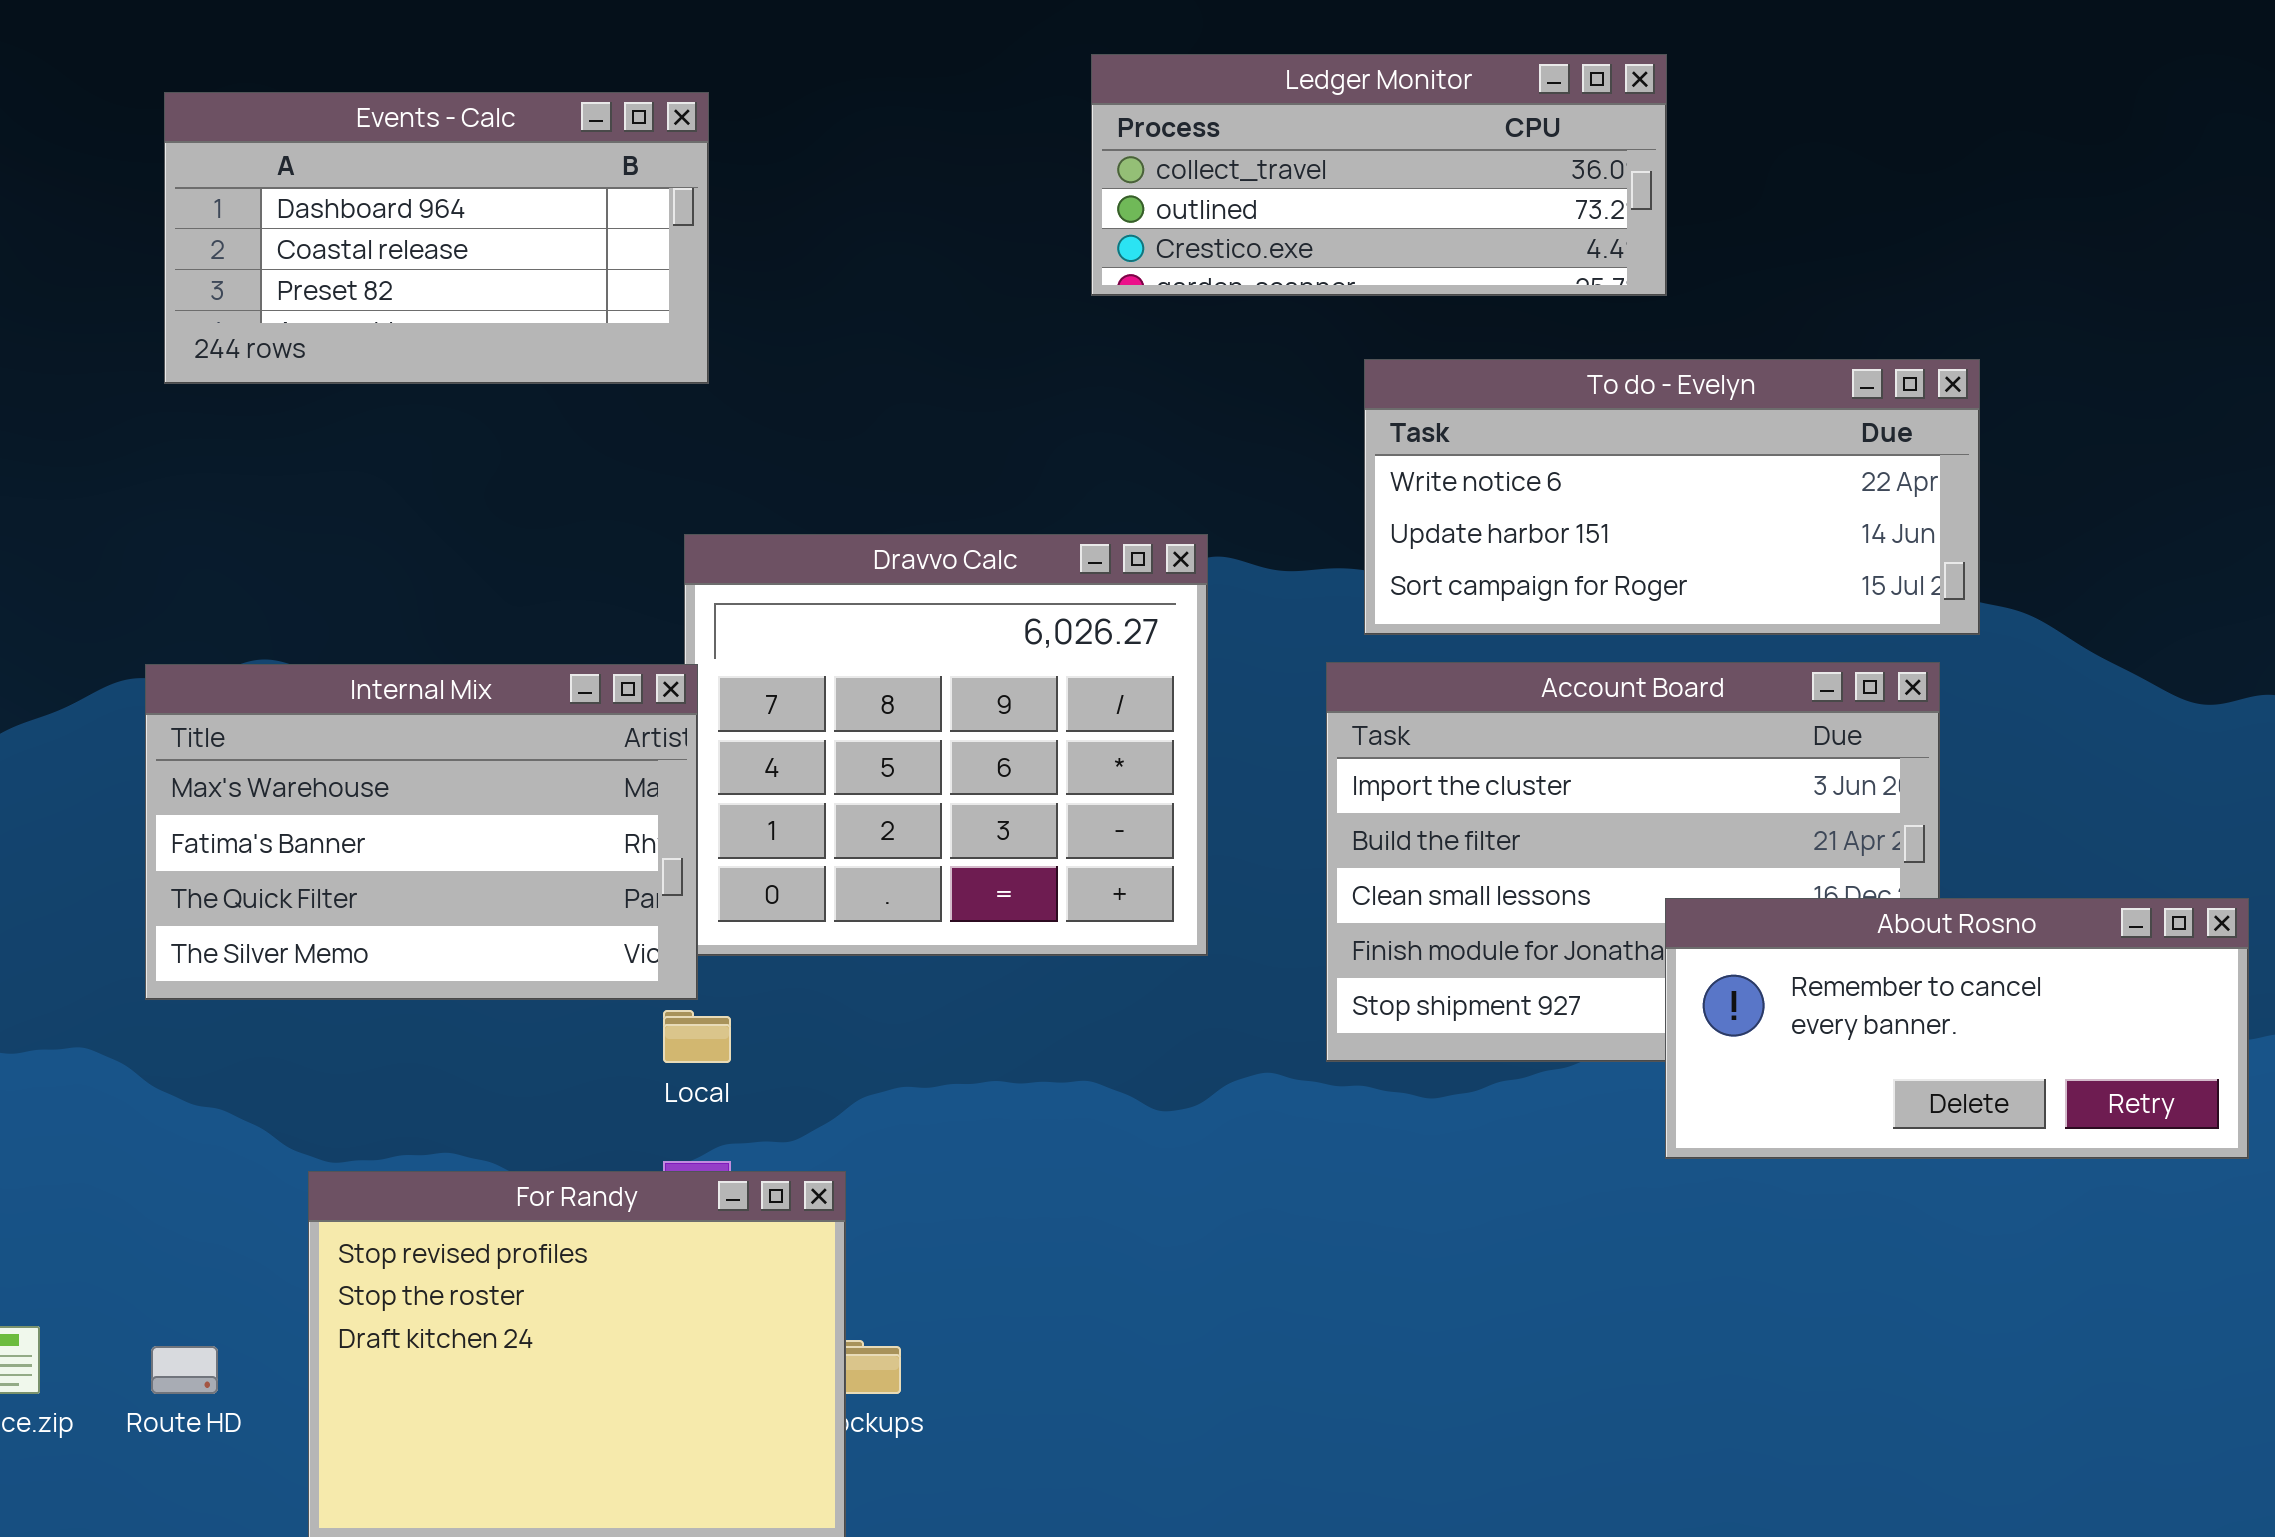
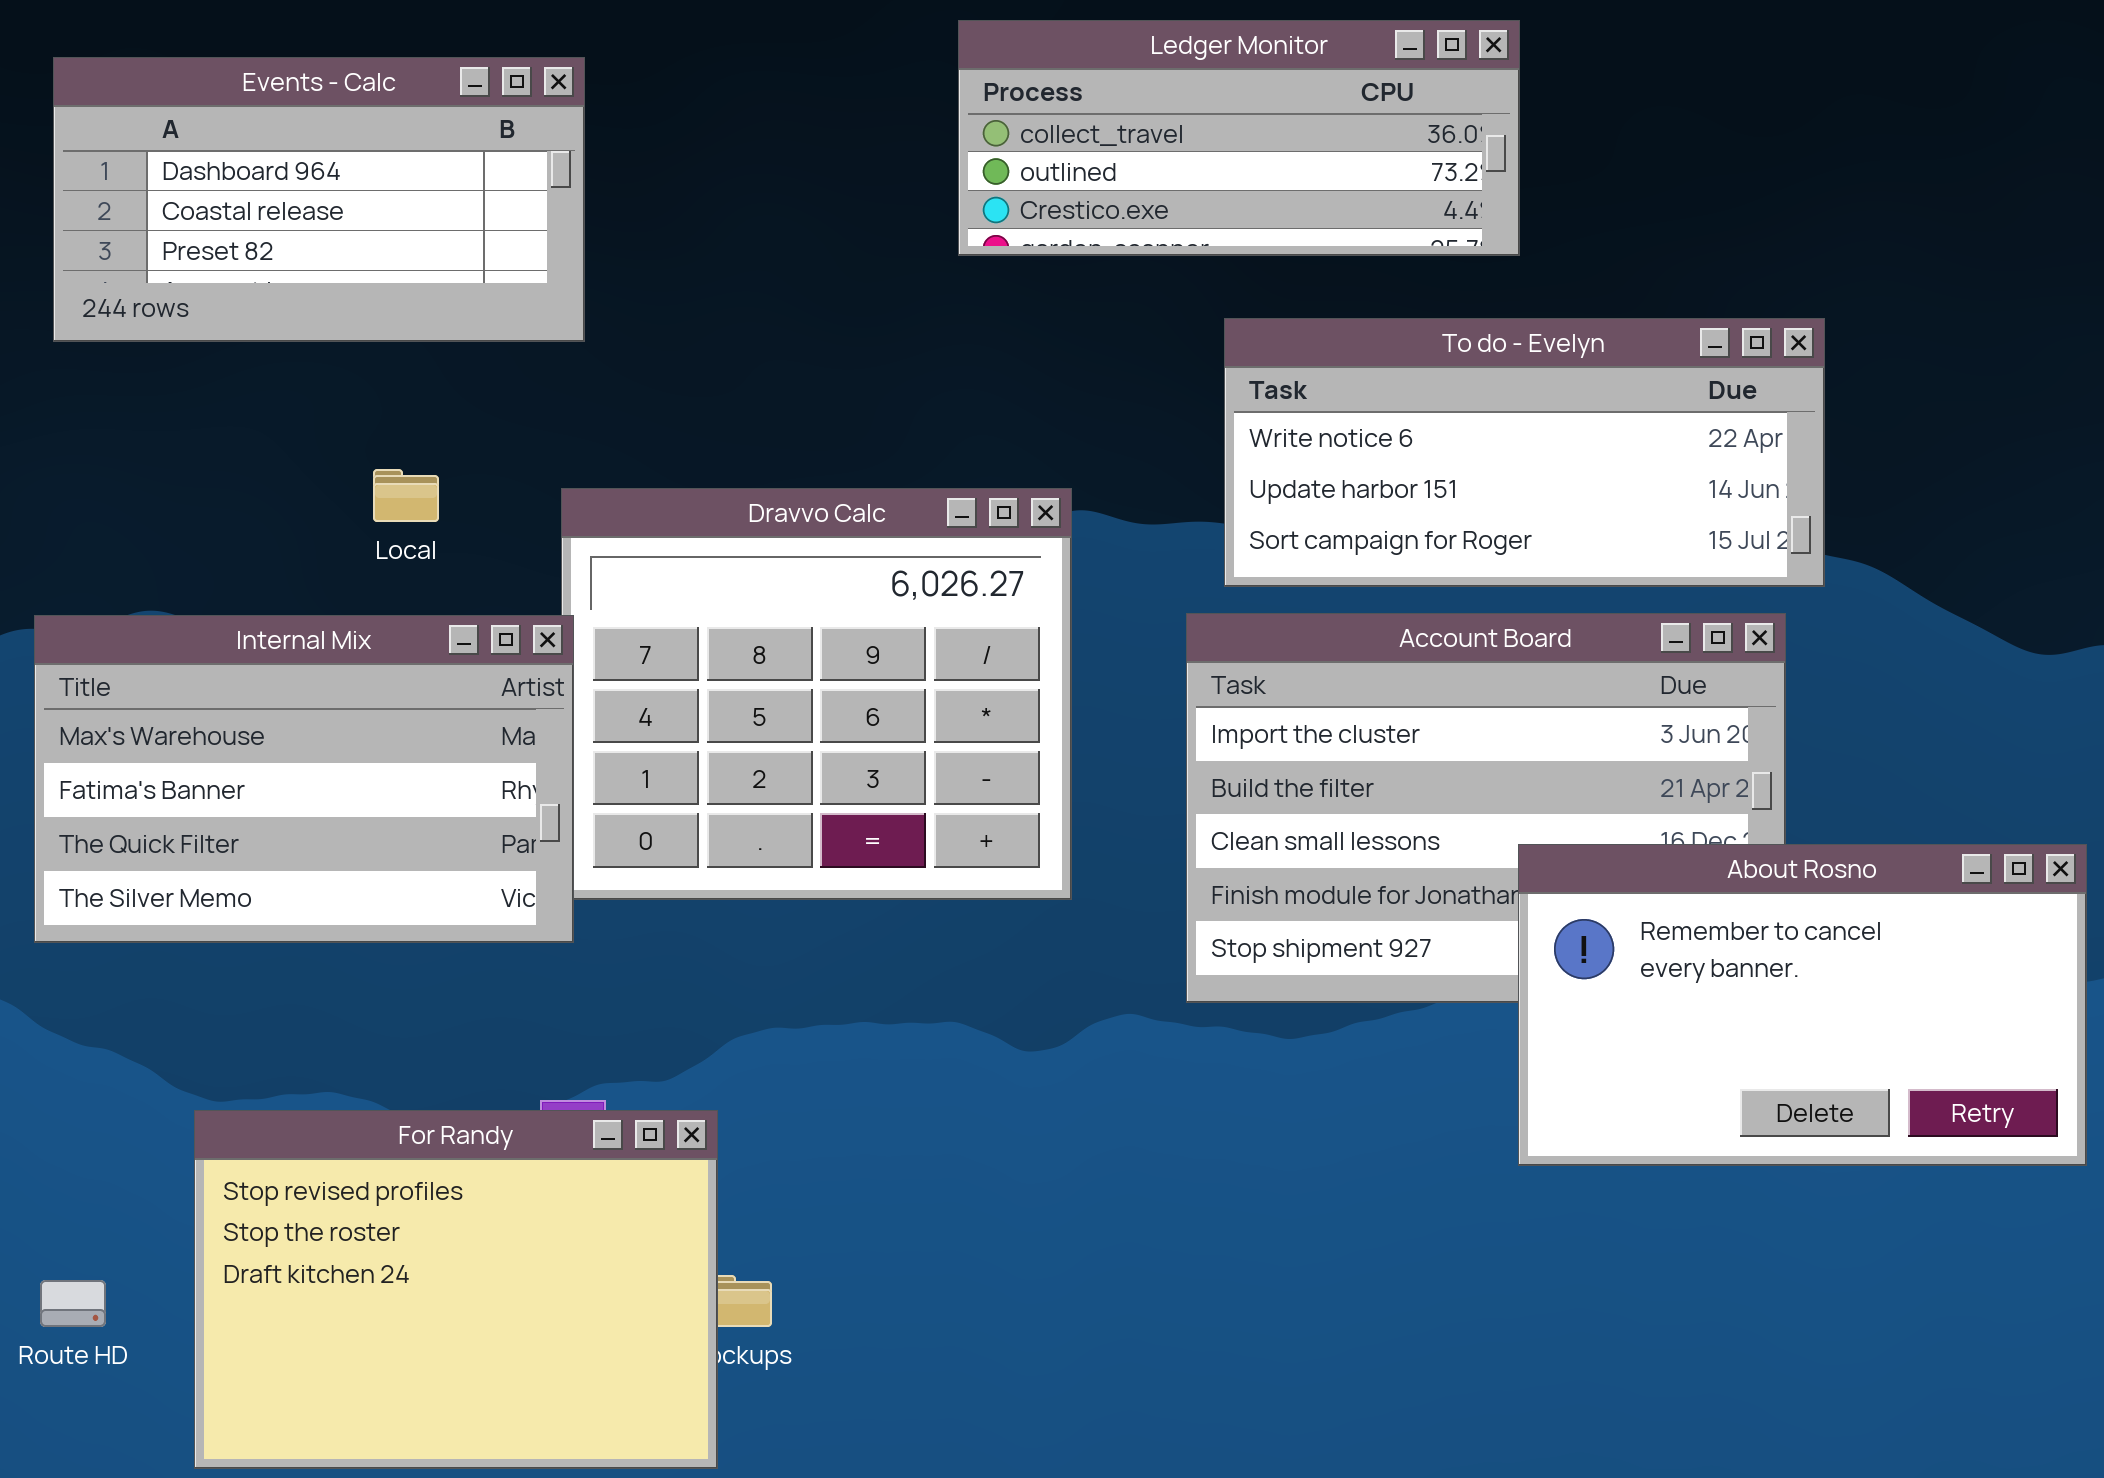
About Rosno: [1665,898,2249,1159] -> [1518,844,2087,1166], resized
Local: [663,1010,731,1063] -> [373,469,439,522], moved

